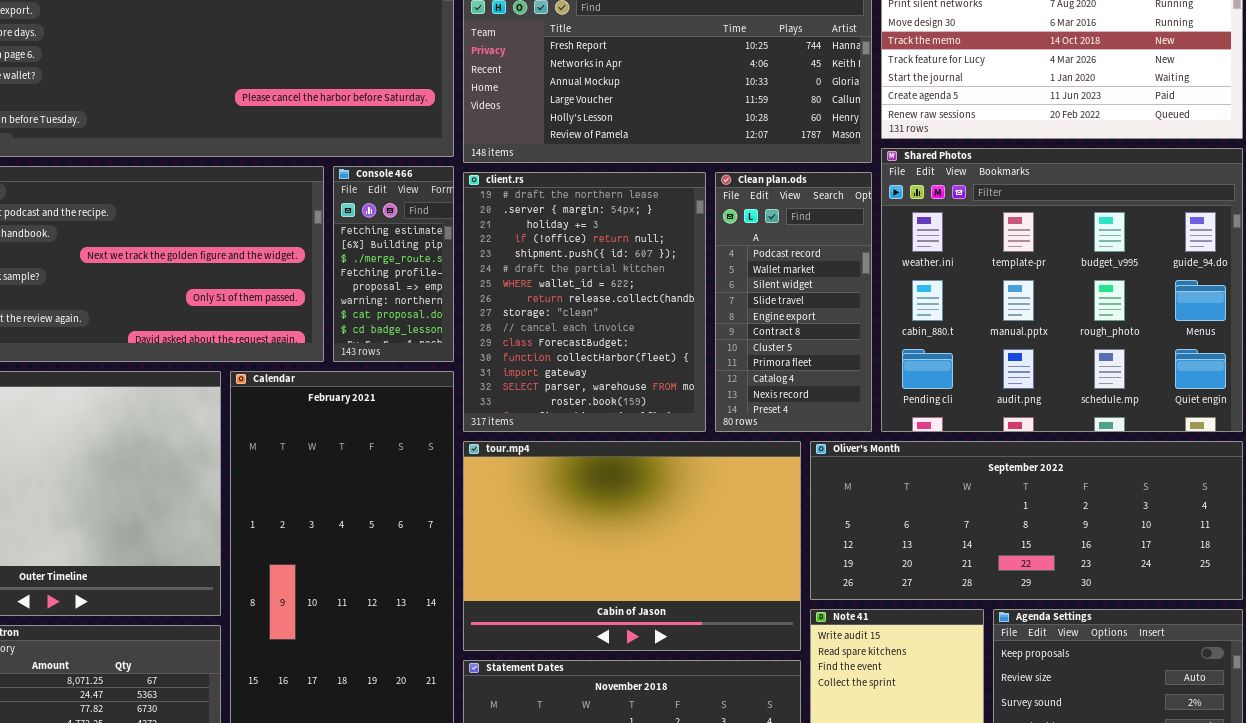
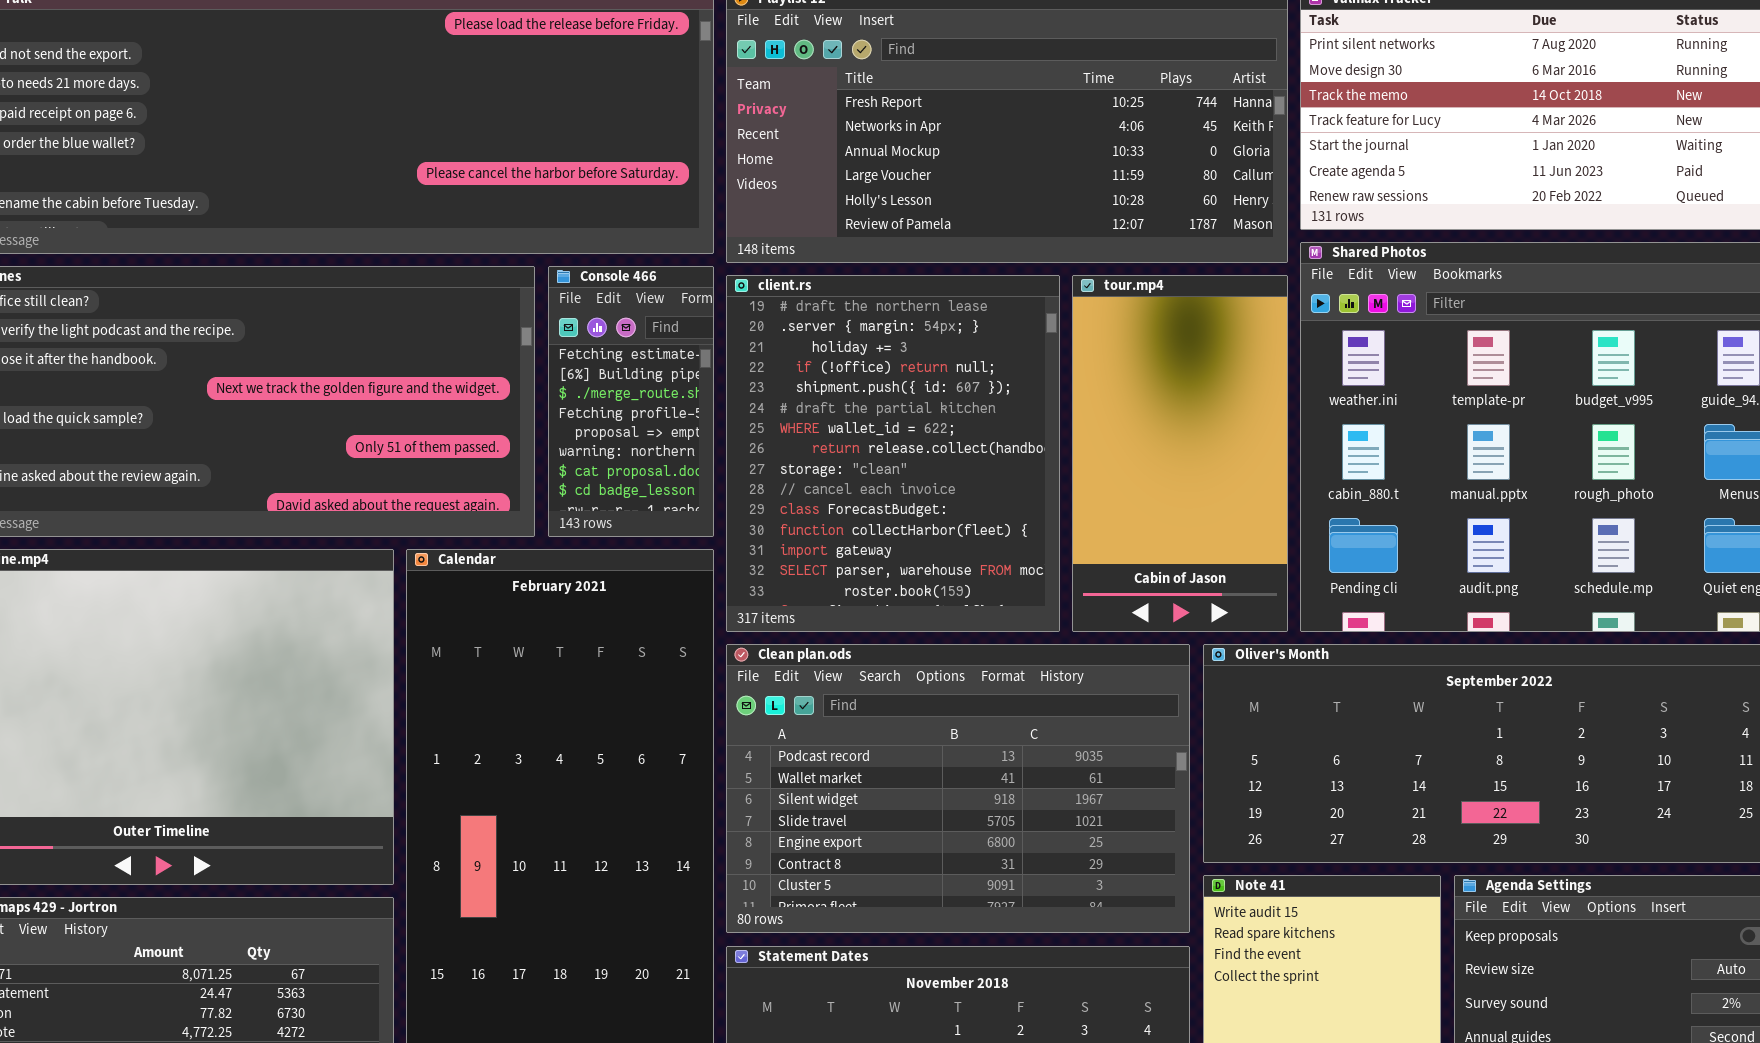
Clean plan.ods: [715,172,872,432] -> [726,644,1190,933], moved, resized
tour.mp4: [463,441,801,651] -> [1072,275,1288,632], moved, resized

